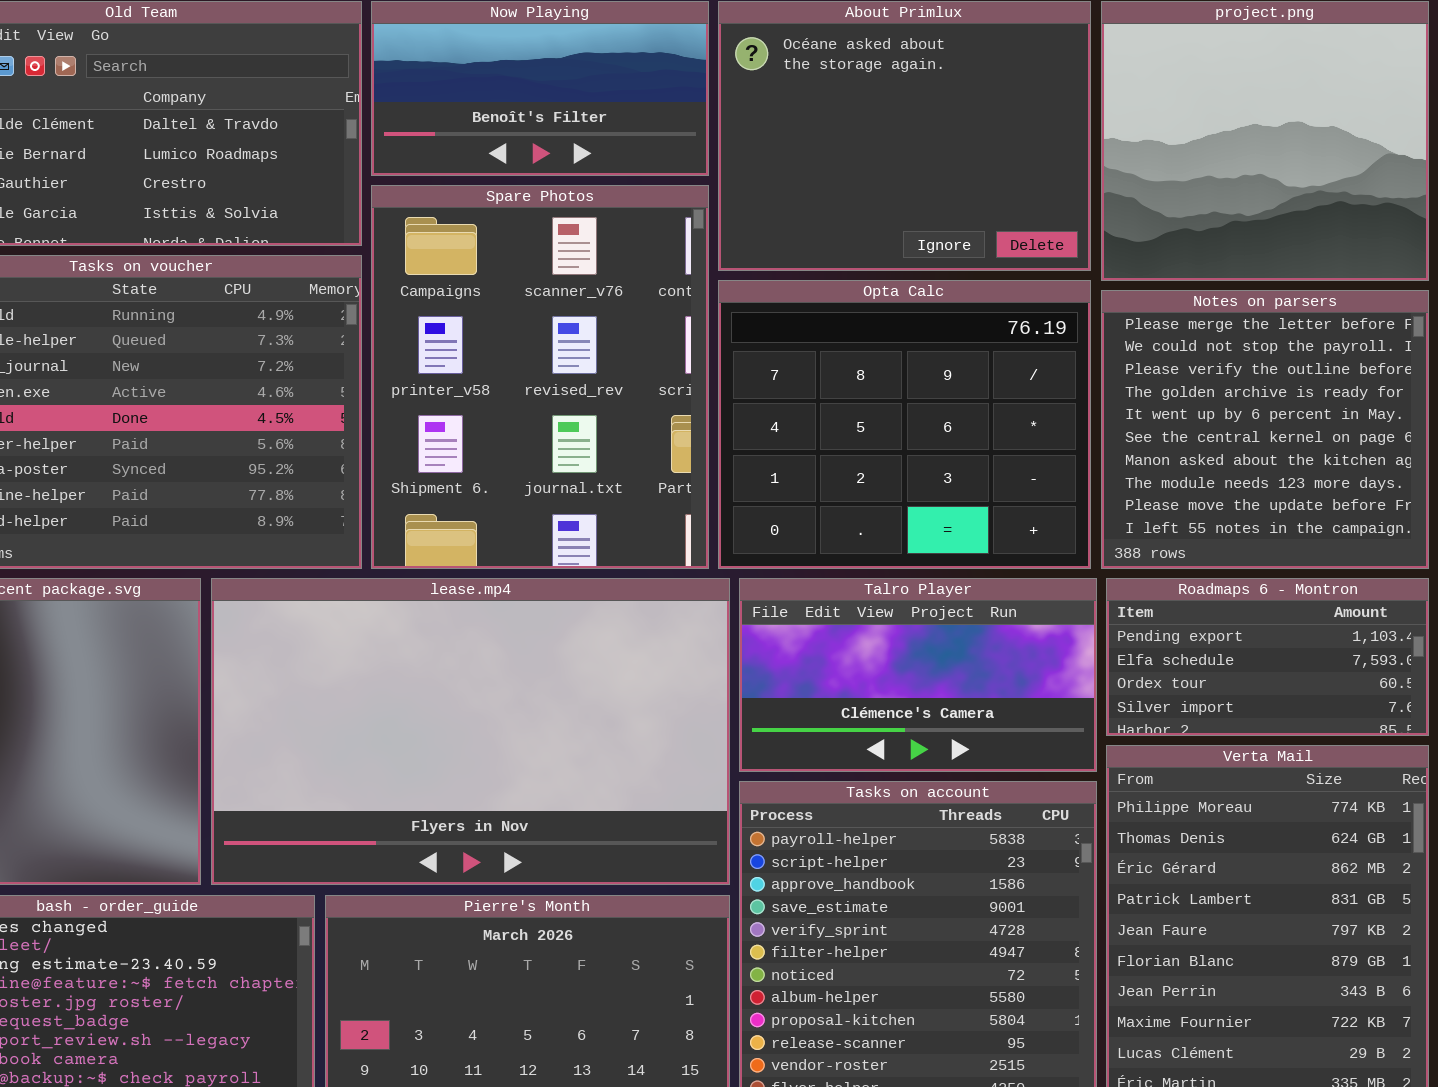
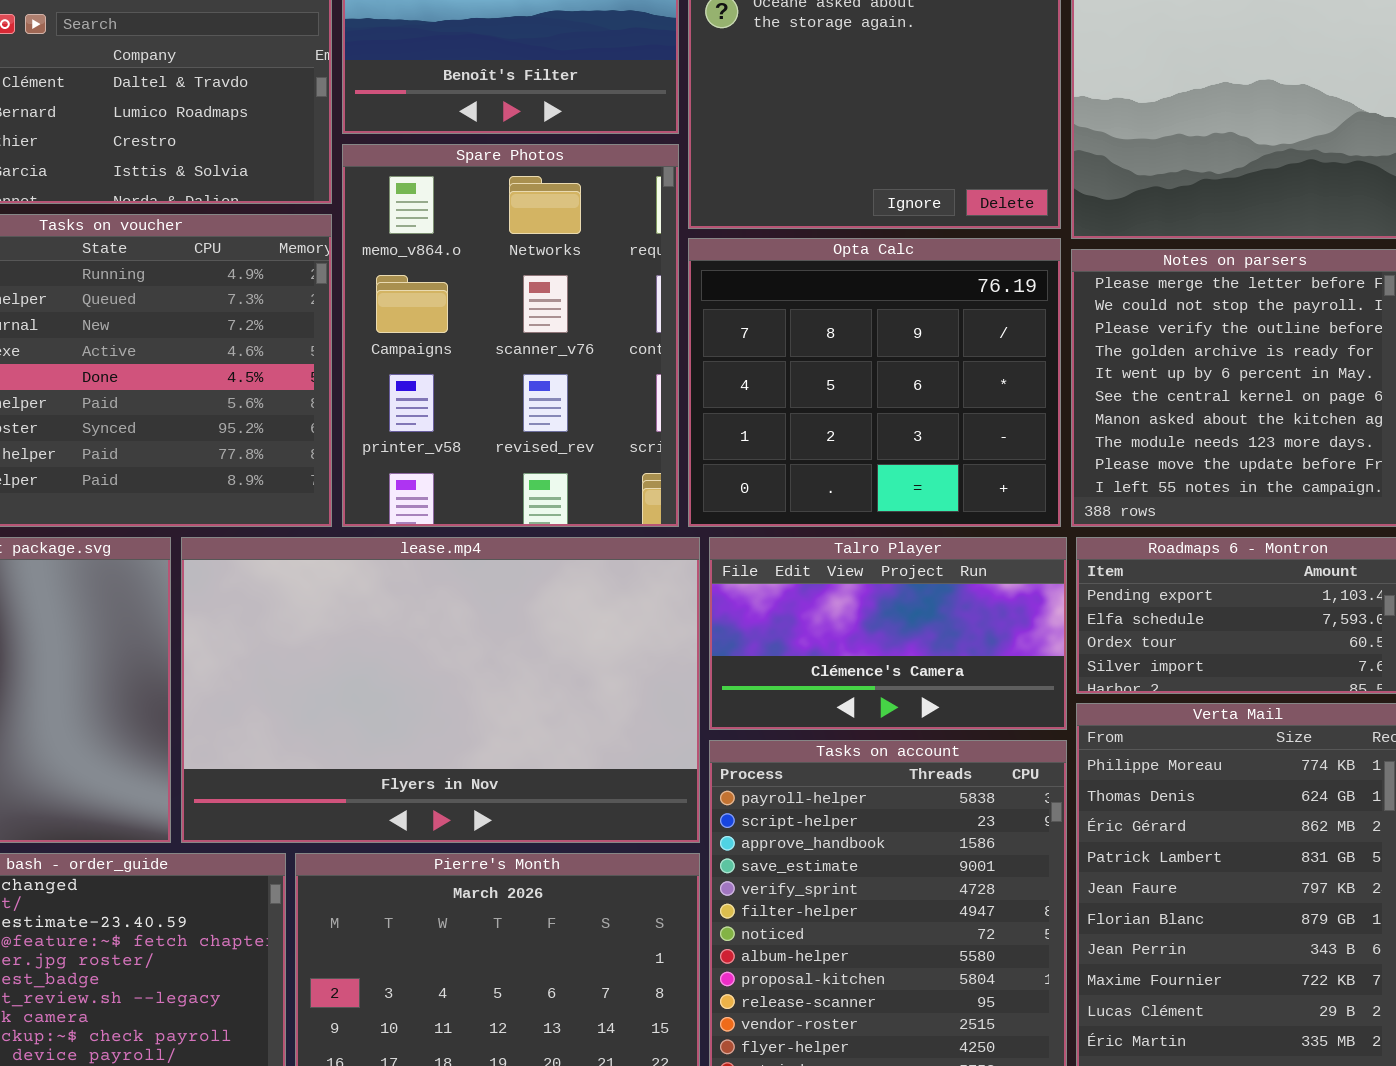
Spare Photos: [371,185,709,569] -> [342,144,679,527], scrolled up 1 row

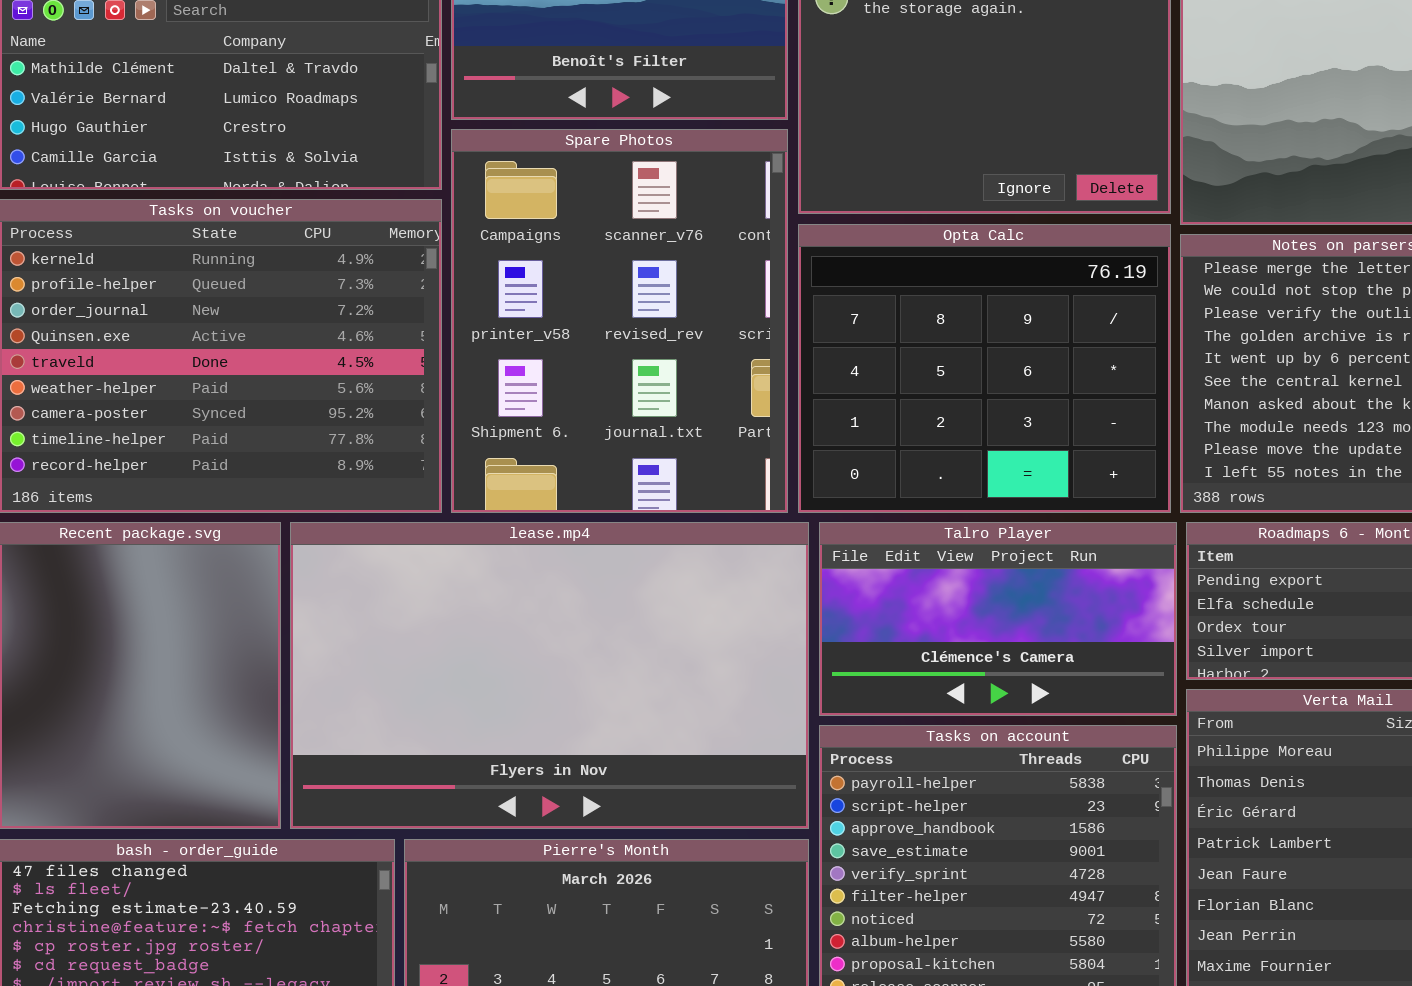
Spare Photos: [342,144,679,527] -> [451,129,788,513], scrolled down 1 row

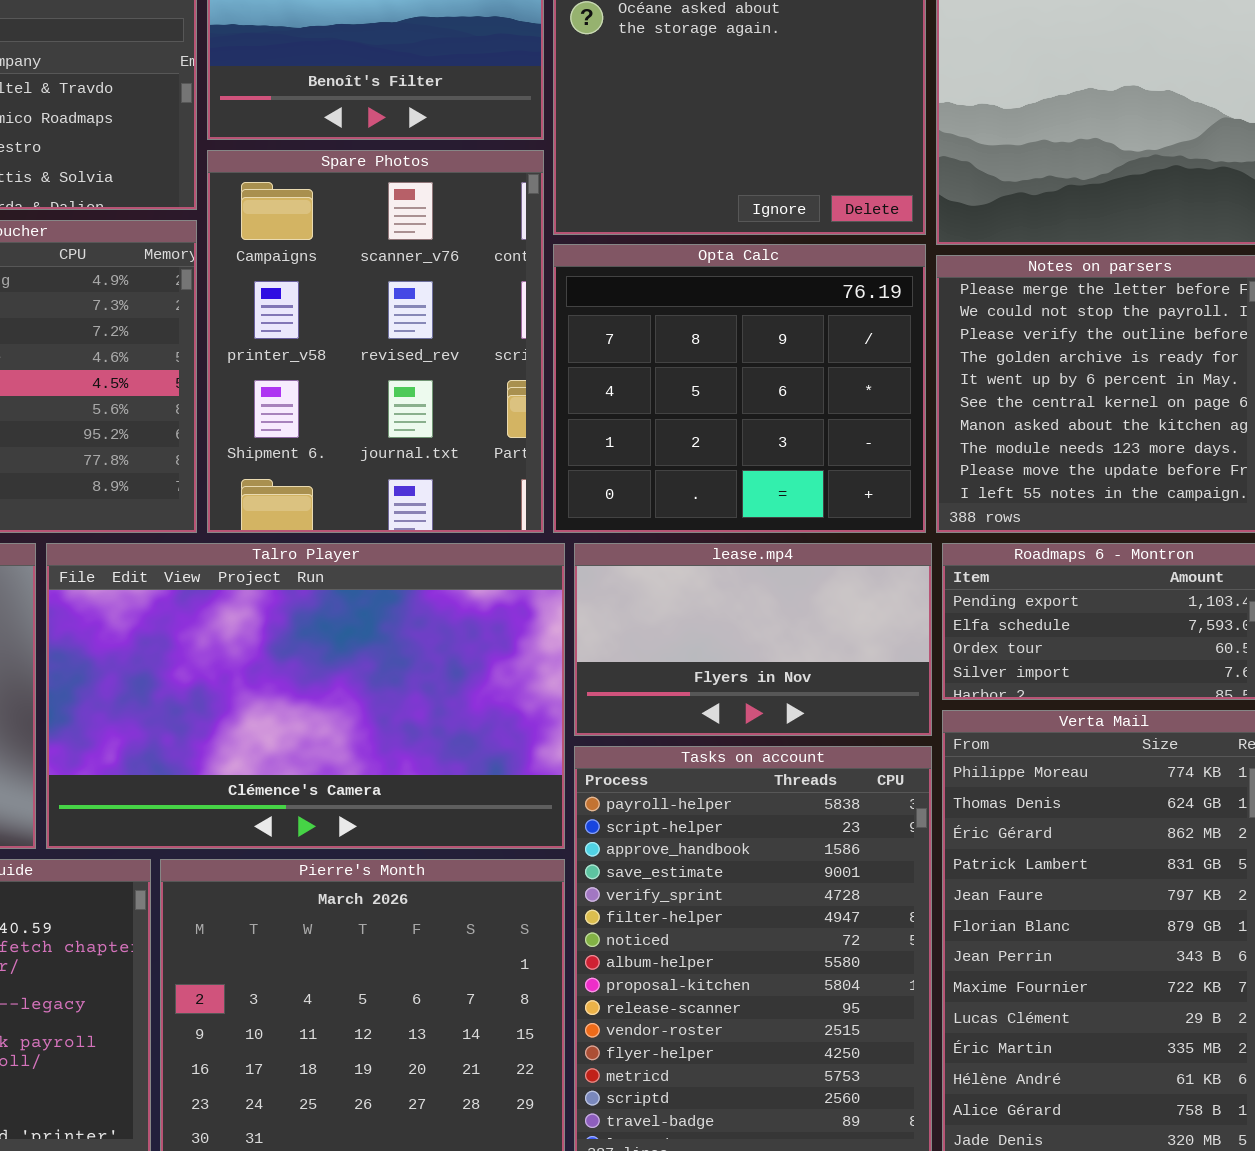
lease.mp4: [290,522,809,829] -> [574,543,932,736], moved, resized
Talro Player: [819,522,1177,716] -> [46,543,565,849], moved, resized

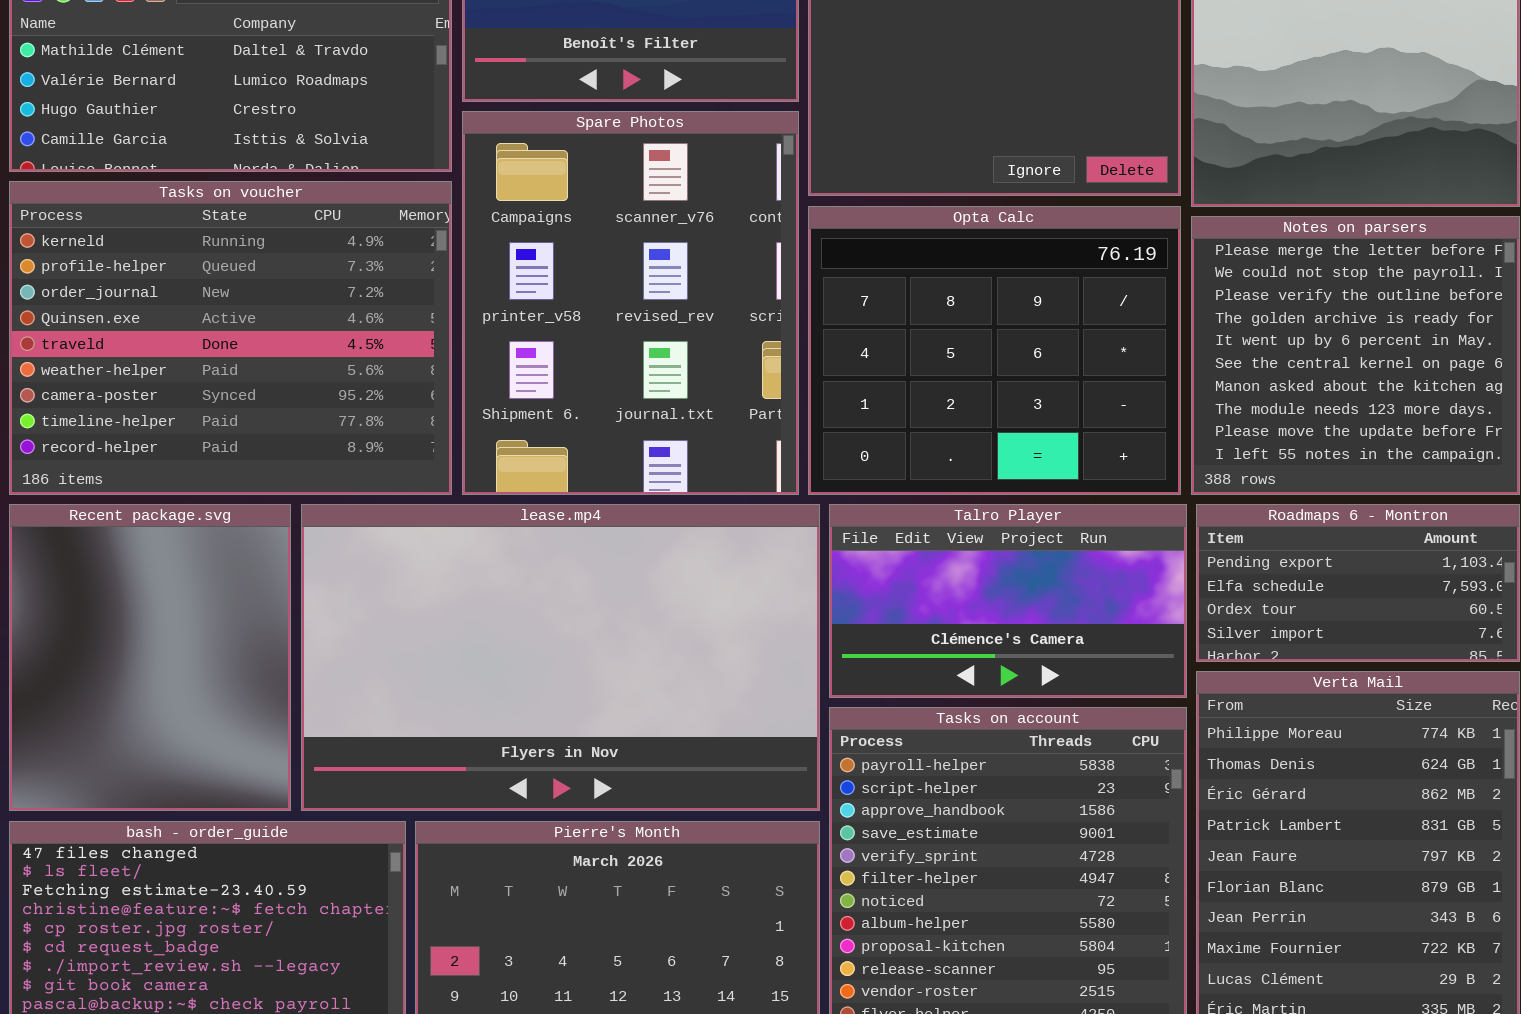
Talro Player: [46,543,565,849] -> [829,504,1187,698], moved, resized
lease.mp4: [574,543,932,736] -> [301,504,820,811], moved, resized

